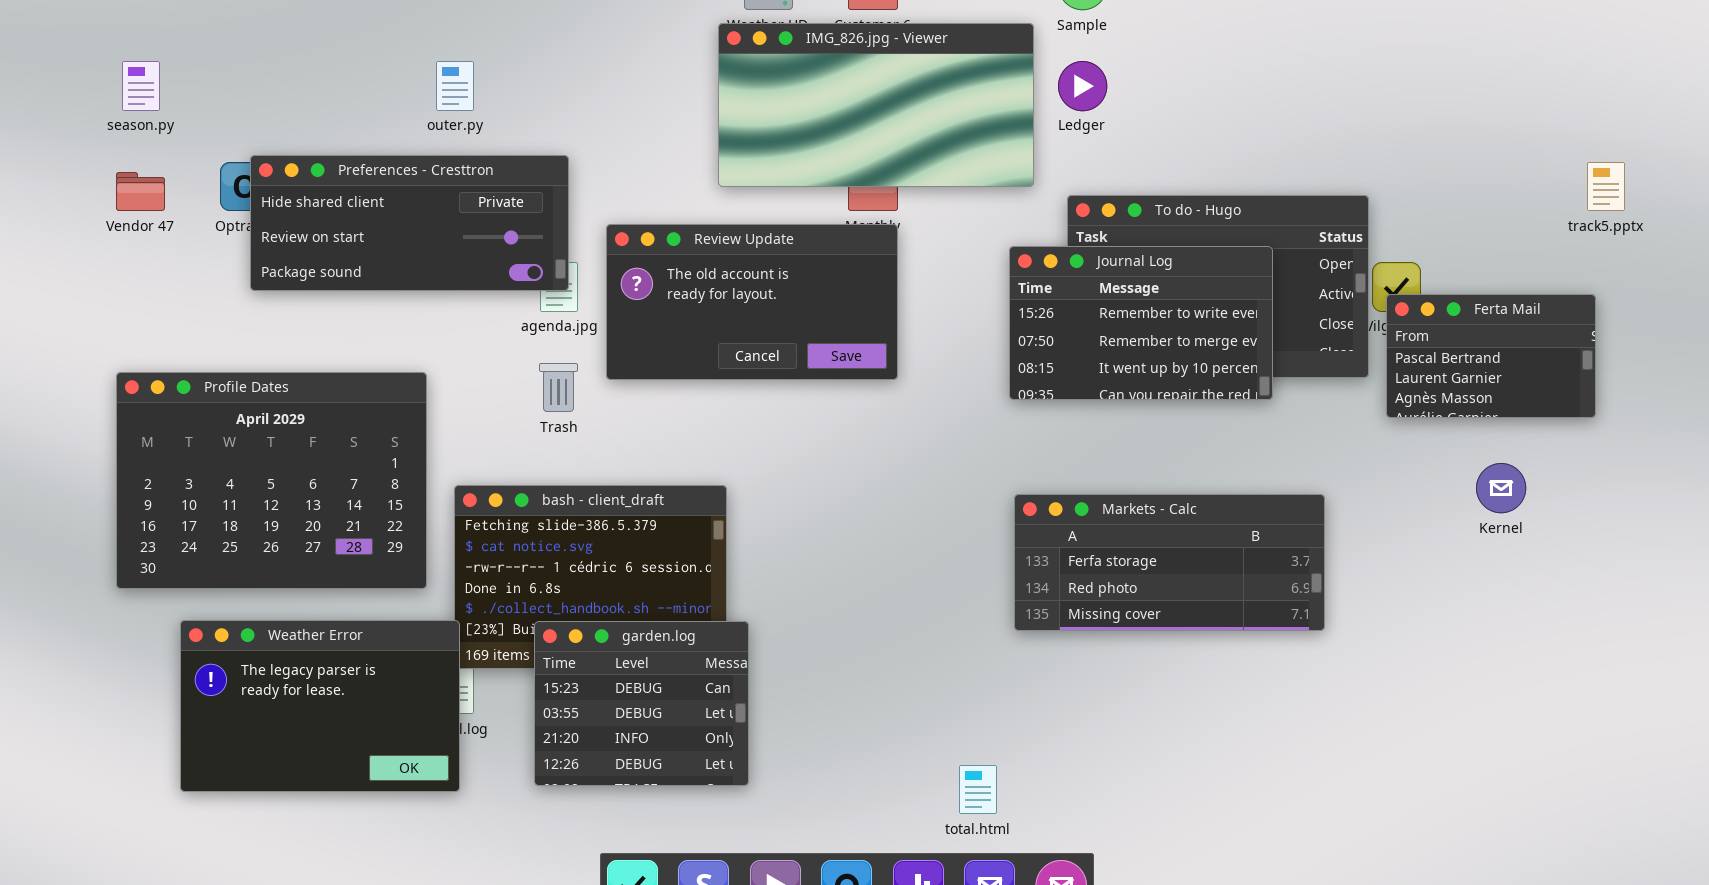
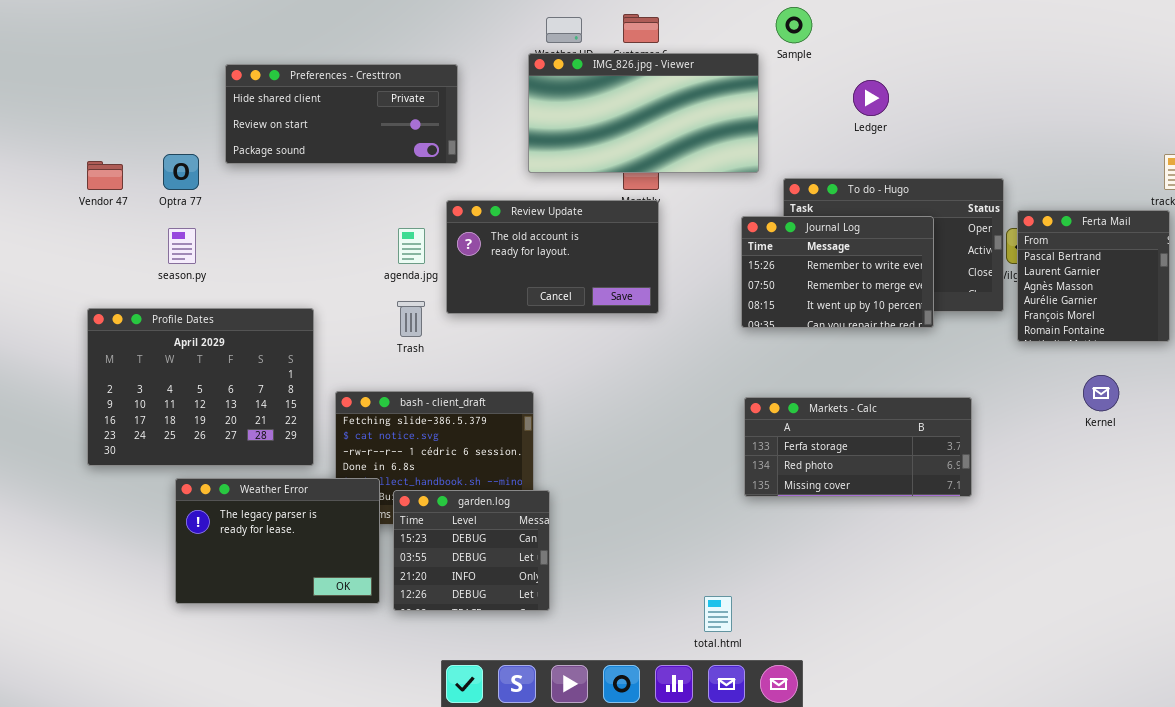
season.py: [122,61,160,111] -> [168,228,196,264], moved
Ledger: [1058,61,1107,111] -> [853,80,889,116], moved
Preferences - Cresttron: [250,155,569,291] -> [225,64,458,164], moved
Ferta Mail: [1386,294,1596,418] -> [1017,210,1170,342], resized
Weather Error: [180,620,460,792] -> [175,478,380,604], moved

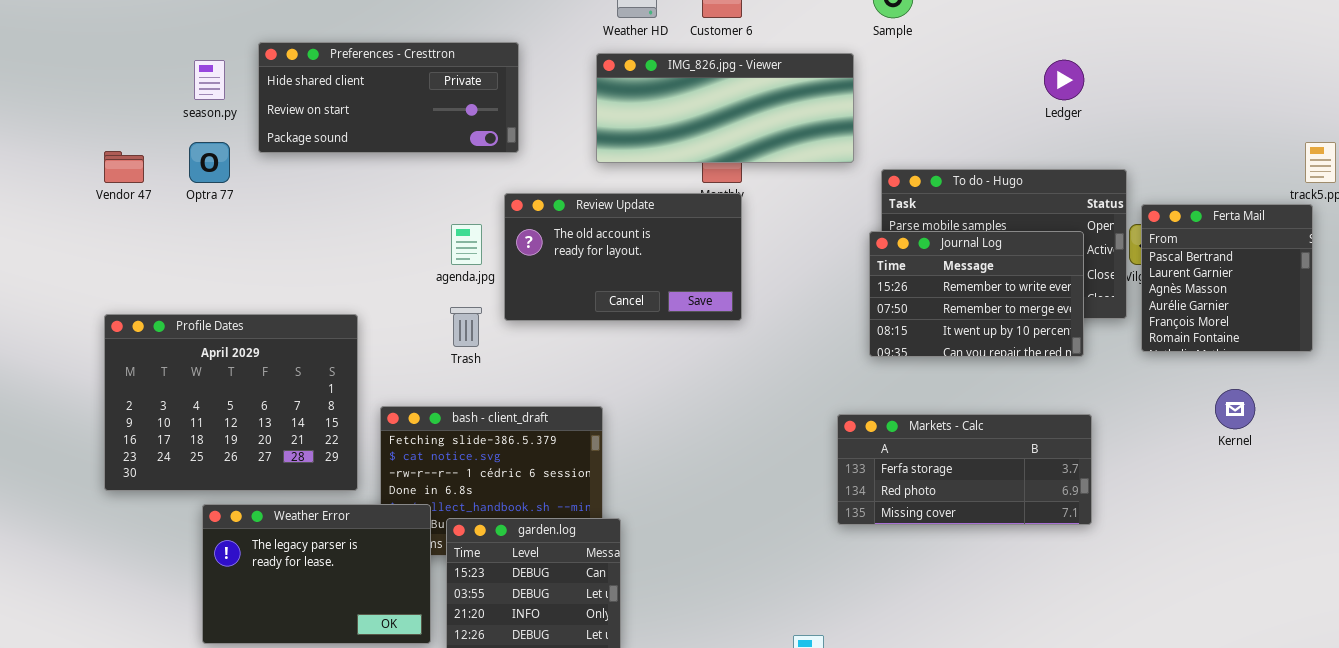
IMG_826.jpg - Viewer: [528,53,759,173] -> [596,53,854,163], resized
Ledger: [853,80,889,116] -> [1044,60,1084,100], moved
Journal Log: [741,216,934,328] -> [869,231,1084,357], moved
season.py: [168,228,196,264] -> [194,60,225,100], moved

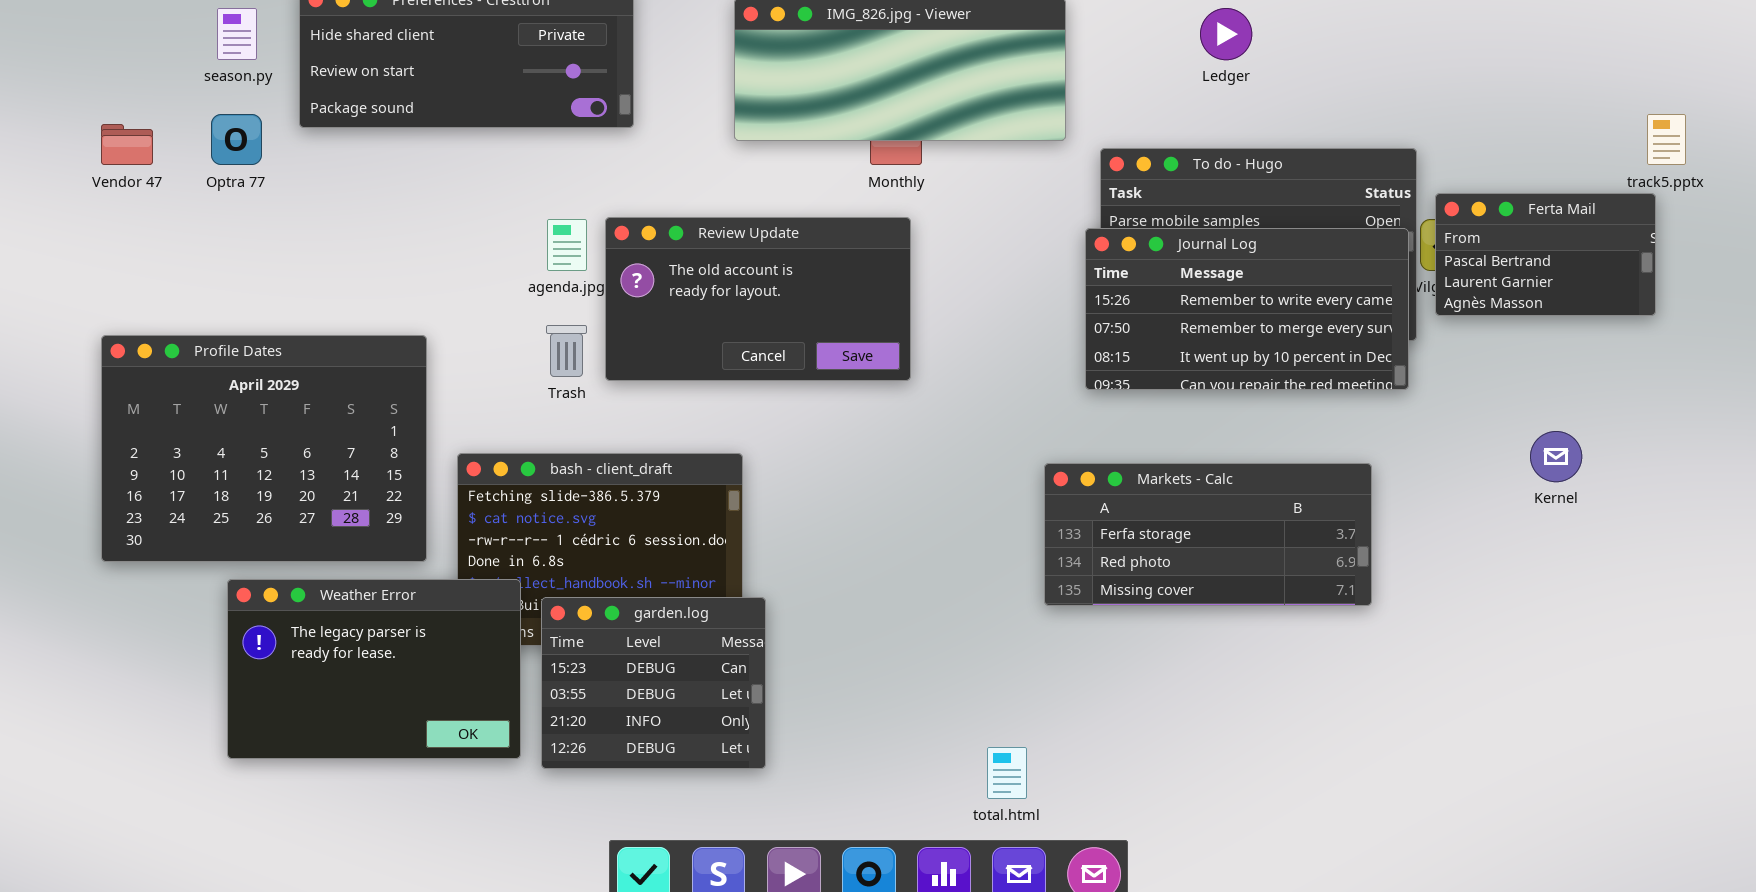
Ledger: [1044,60,1084,100] -> [1200,8,1252,60], moved
Review Update: [504,193,742,321] -> [605,217,911,381], moved
Ferta Mail: [1141,204,1313,352] -> [1435,193,1656,316], resized
Journal Log: [869,231,1084,357] -> [1085,228,1409,390], resized

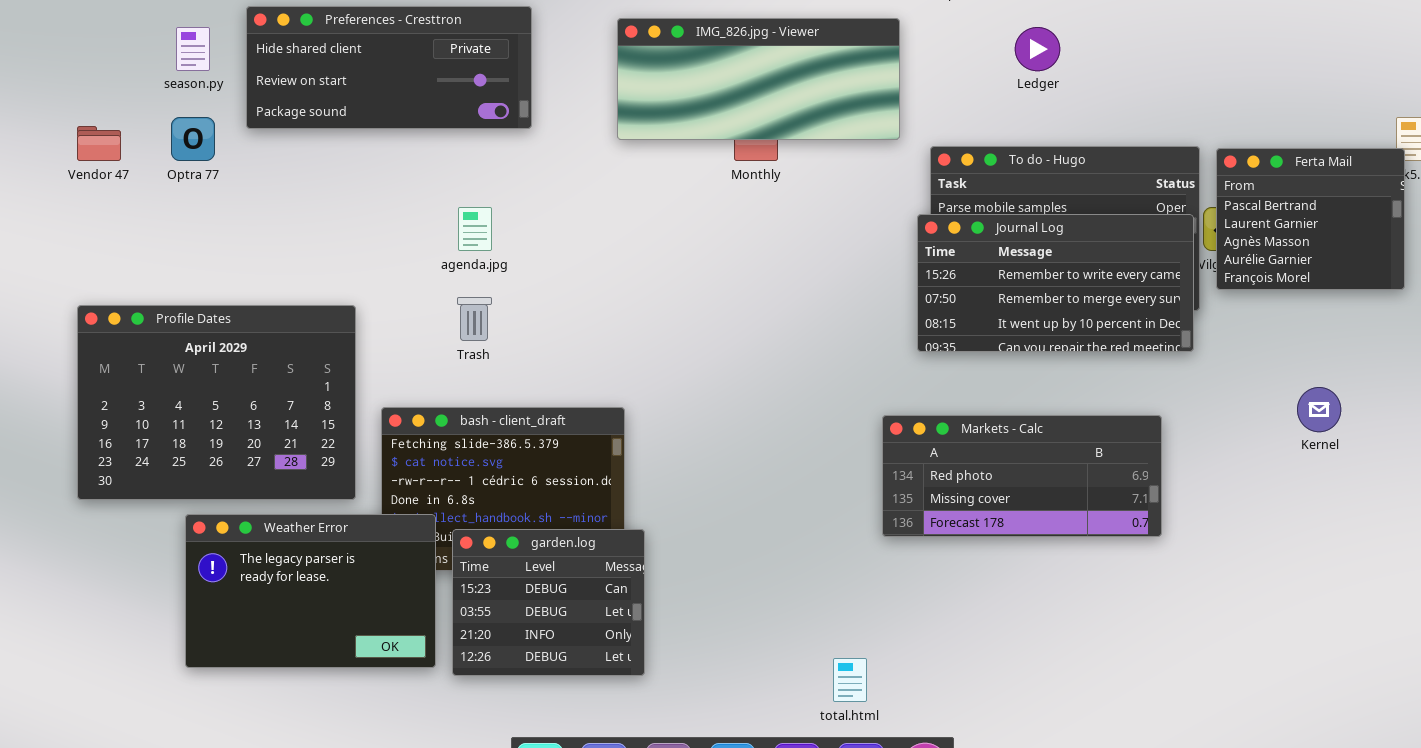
Ferta Mail: [1435,193,1656,316] -> [1216,148,1405,290], resized
Review Update: [605,217,911,381] -> none, closed
Markets - Calc: [1044,463,1372,606] -> [882,415,1162,537], scrolled down 1 row

